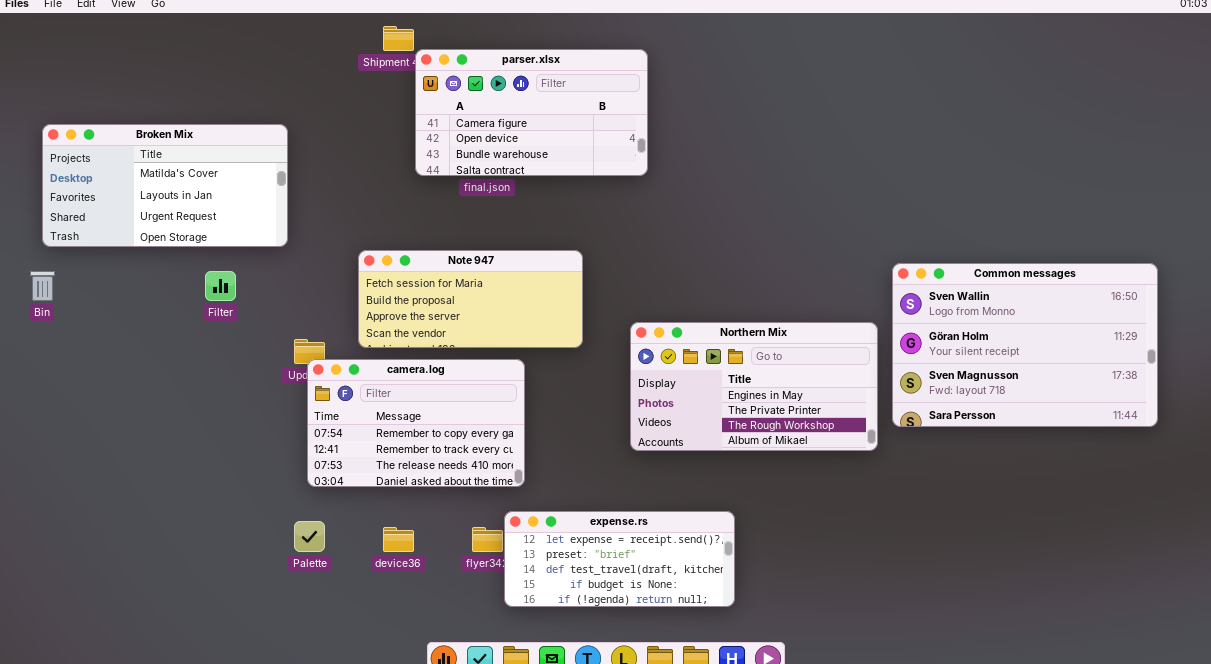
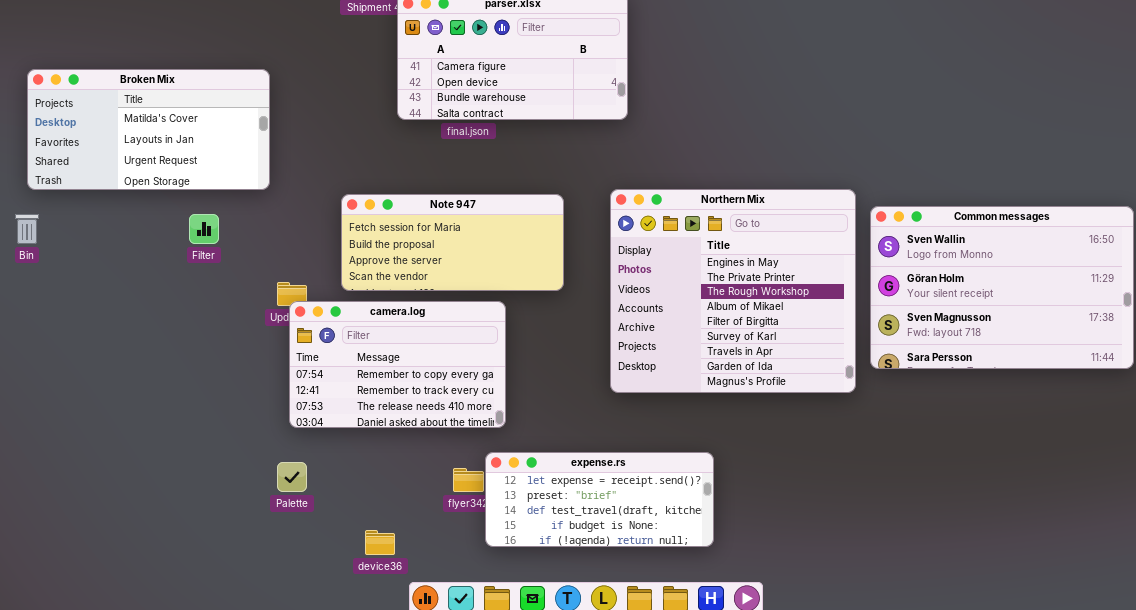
Northern Mix: [630,322,878,451] -> [610,189,856,393], resized
device36: [383,527,414,552] -> [365,530,395,555], moved

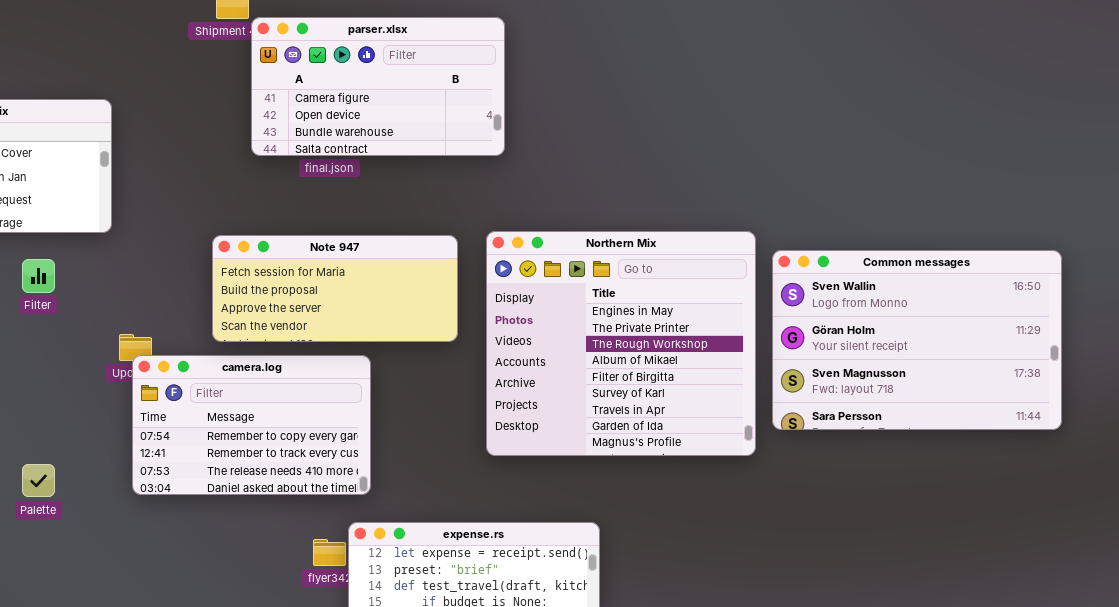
Note 947: [341,194,564,291] -> [212,235,458,342], moved
Palette: [277,462,307,492] -> [22,464,55,497], moved

